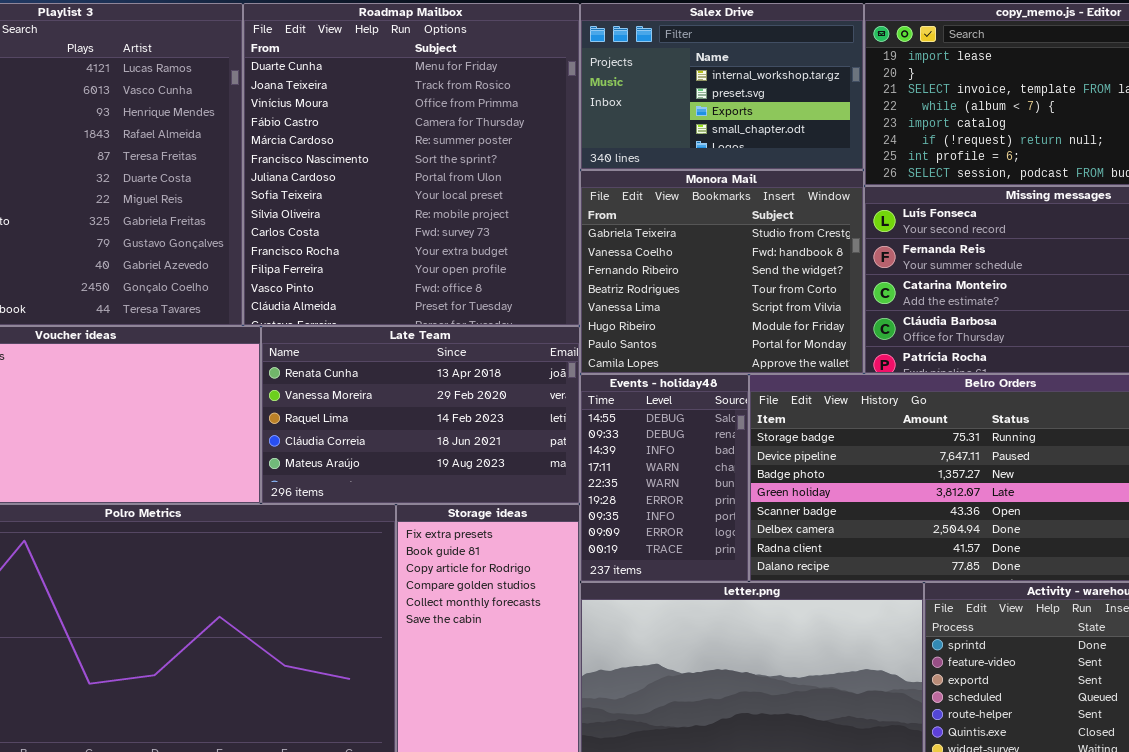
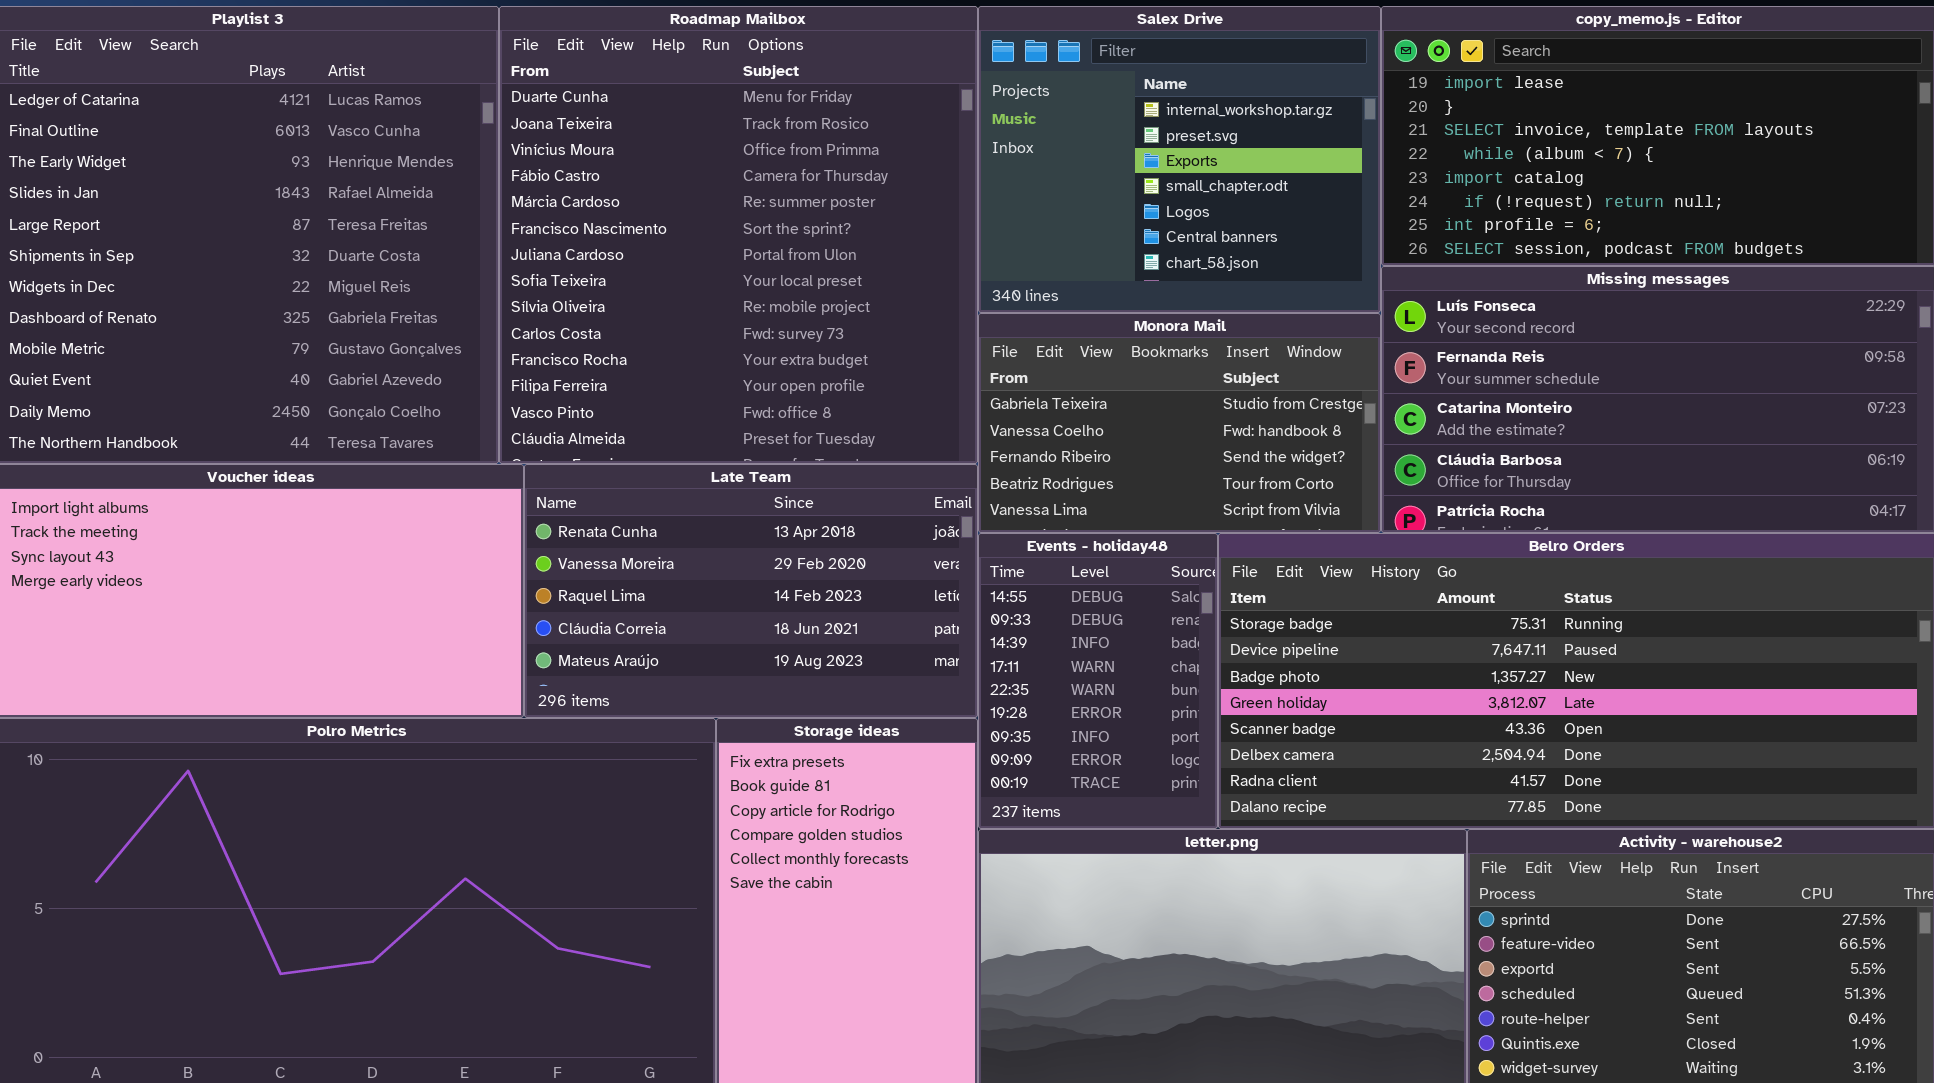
Salex Drive: [580,3,864,170] -> [978,6,1381,313], resized
Monora Mail: [580,170,864,374] -> [978,313,1381,533], resized

